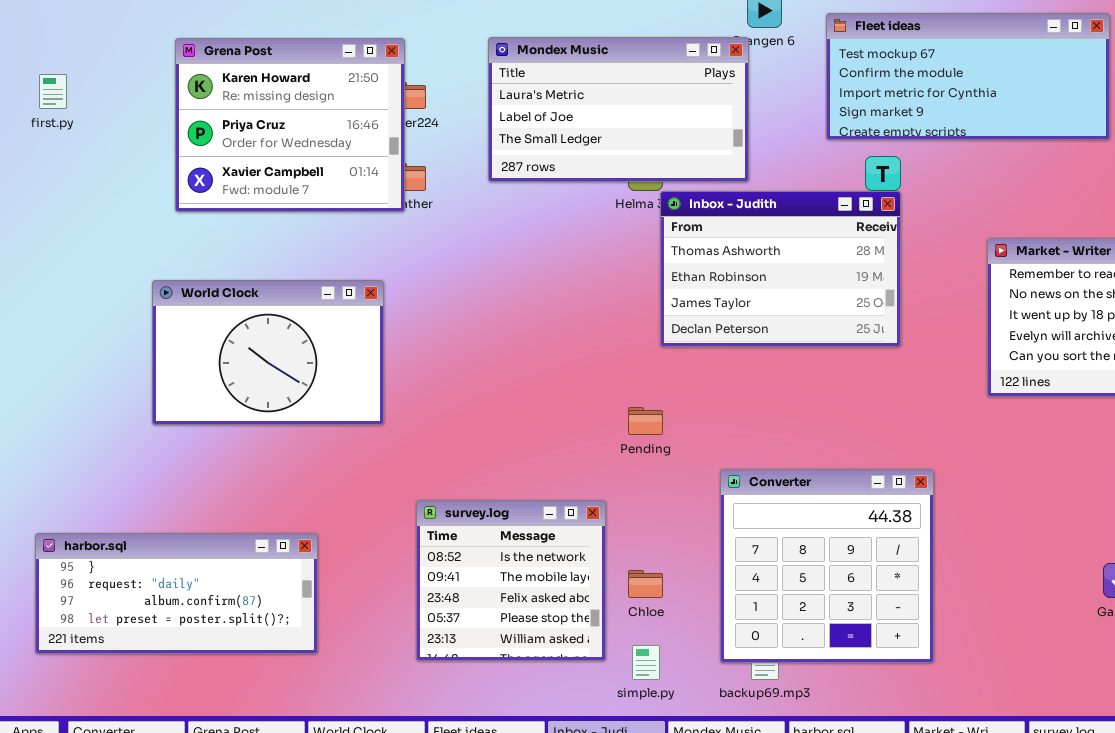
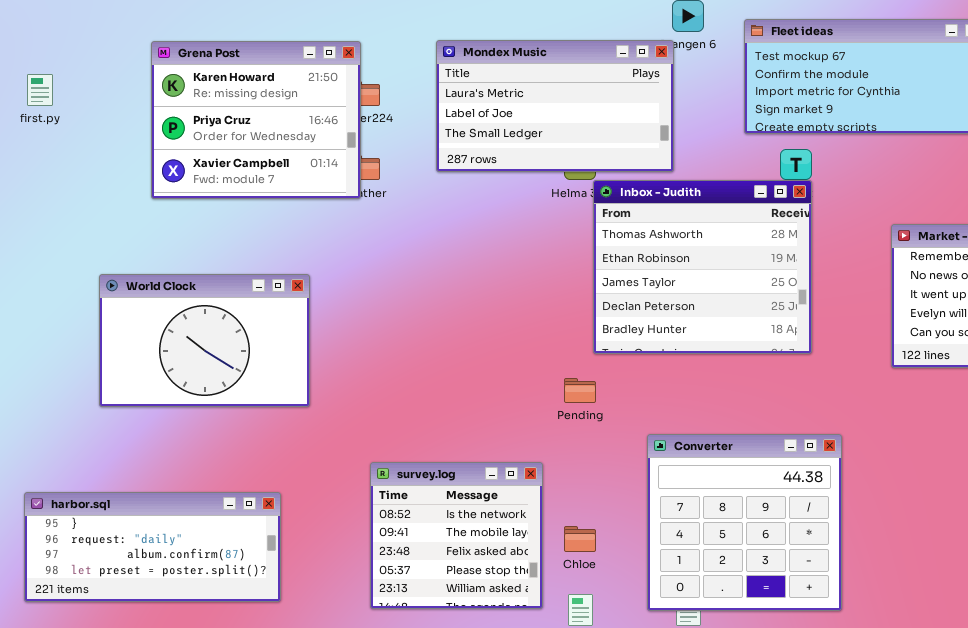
Inbox - Judith: [660,191,901,347] -> [593,180,812,354], resized
World Clock: [152,280,384,425] -> [99,274,310,407], moved

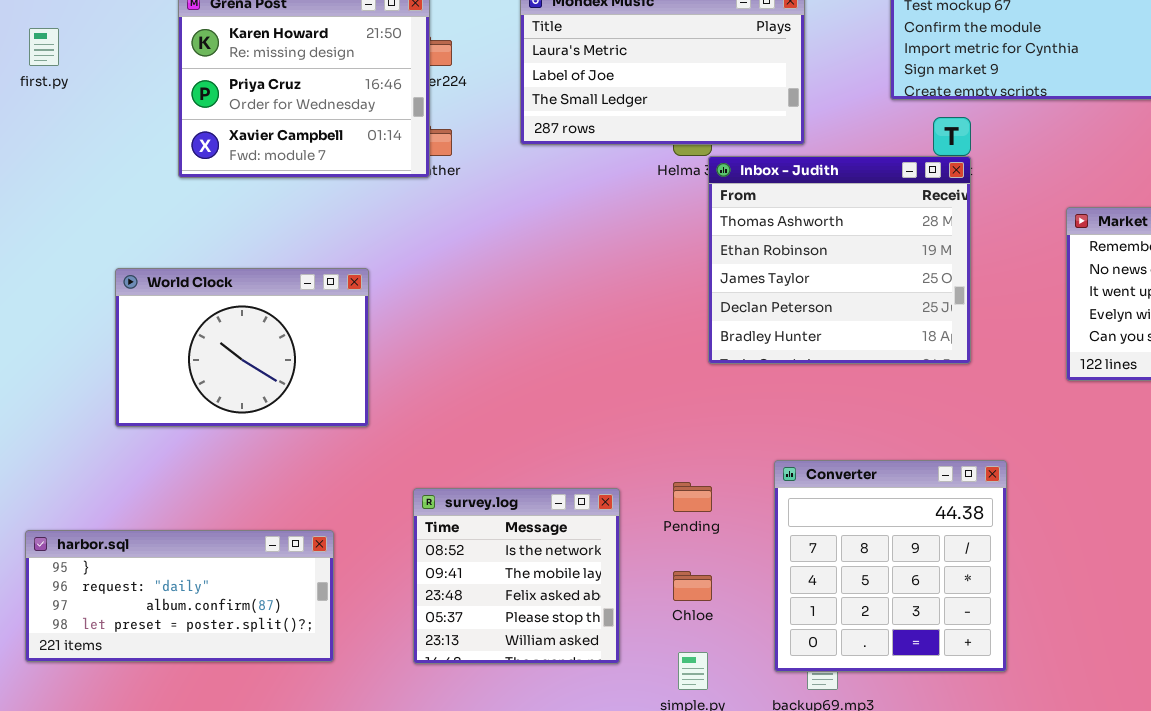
Pending: [564,378,596,403] -> [673,482,712,512], moved
survey.log: [370,462,543,609] -> [413,488,620,664], moved

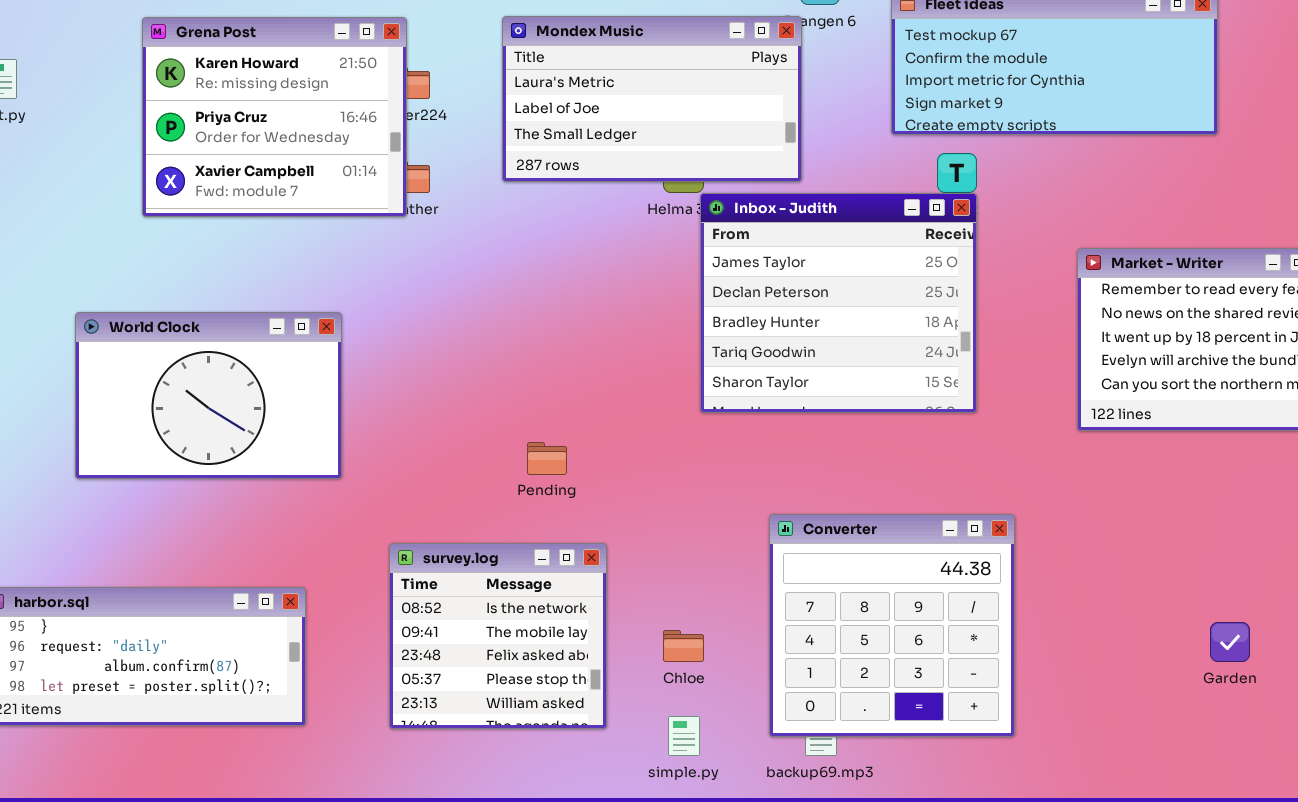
Inbox - Judith: [708,156,971,364] -> [700,193,977,413], scrolled down 2 rows
Pending: [673,482,712,512] -> [527,442,567,475], moved

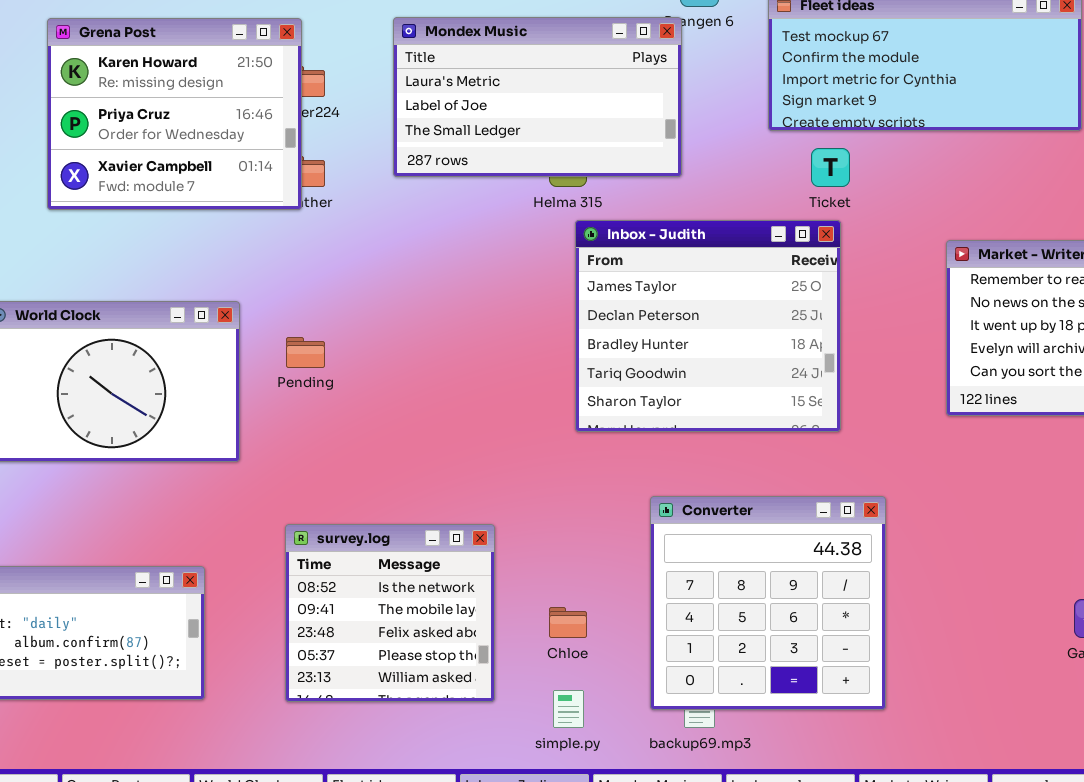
Inbox - Judith: [700,193,977,413] -> [575,220,841,432], moved
Pending: [527,442,567,475] -> [286,337,325,368], moved

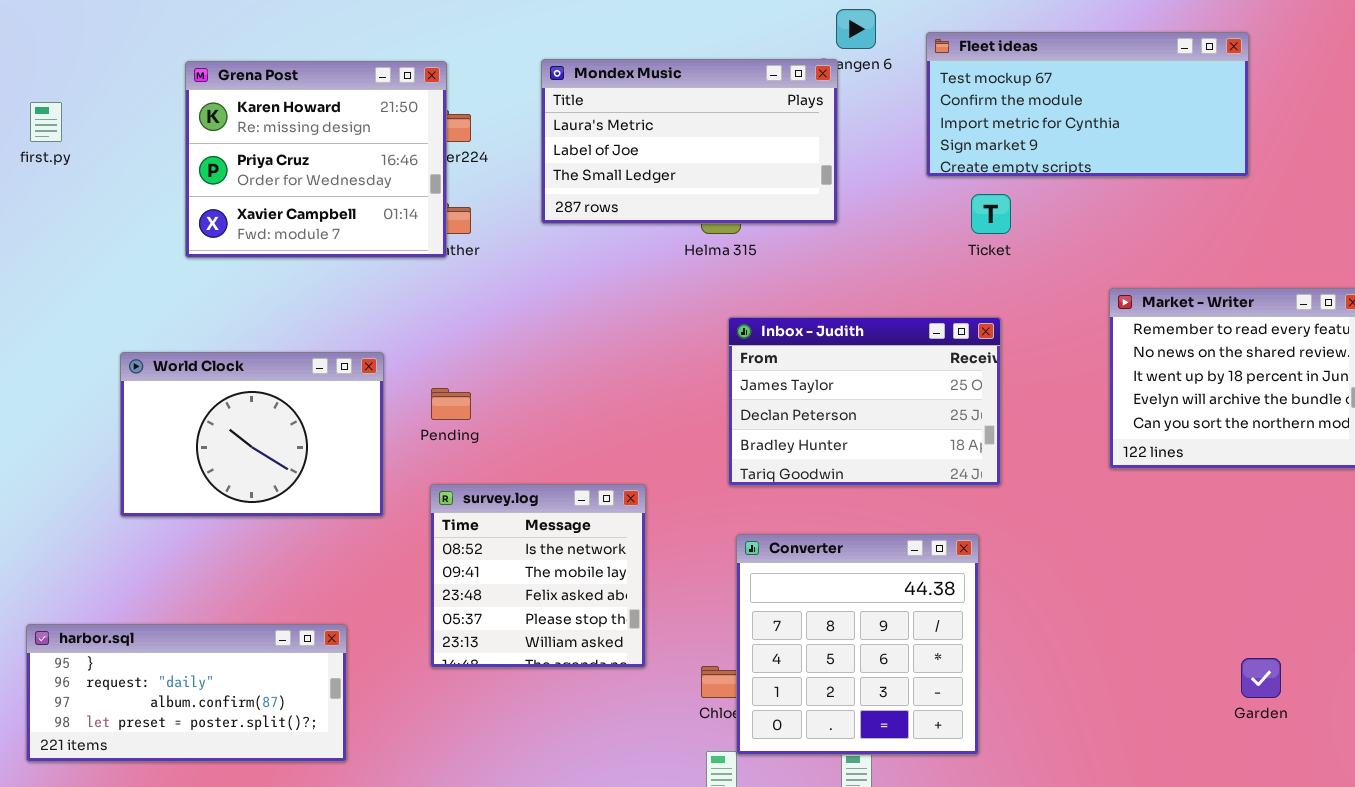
Inbox - Judith: [575,220,841,432] -> [728,317,1001,486], resized
Converter: [650,496,886,710] -> [736,534,979,755], moved
survey.log: [285,524,495,702] -> [430,484,646,668], moved

